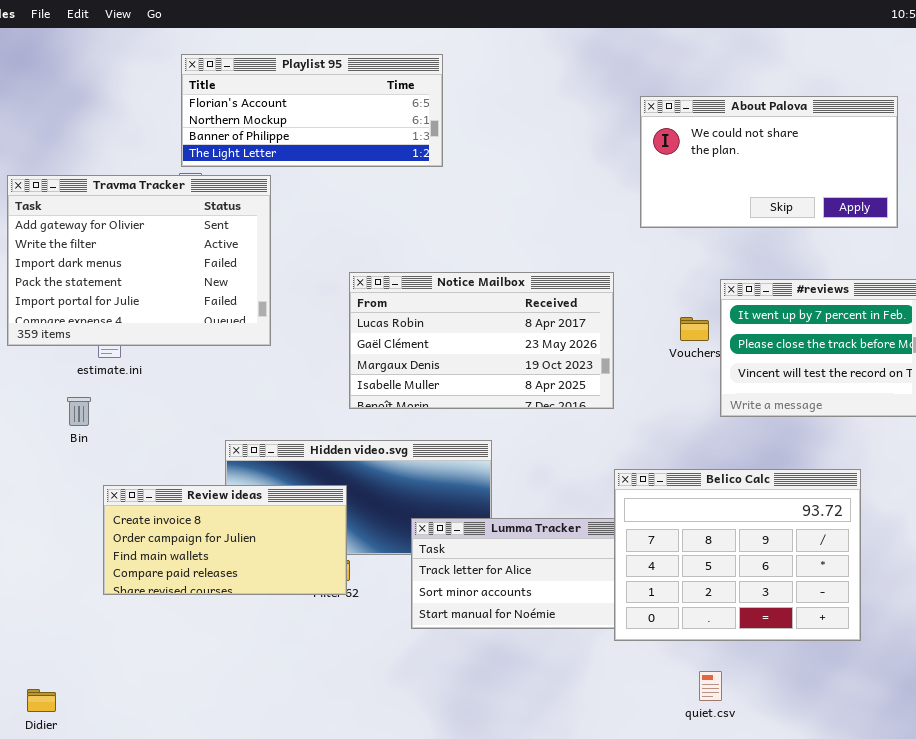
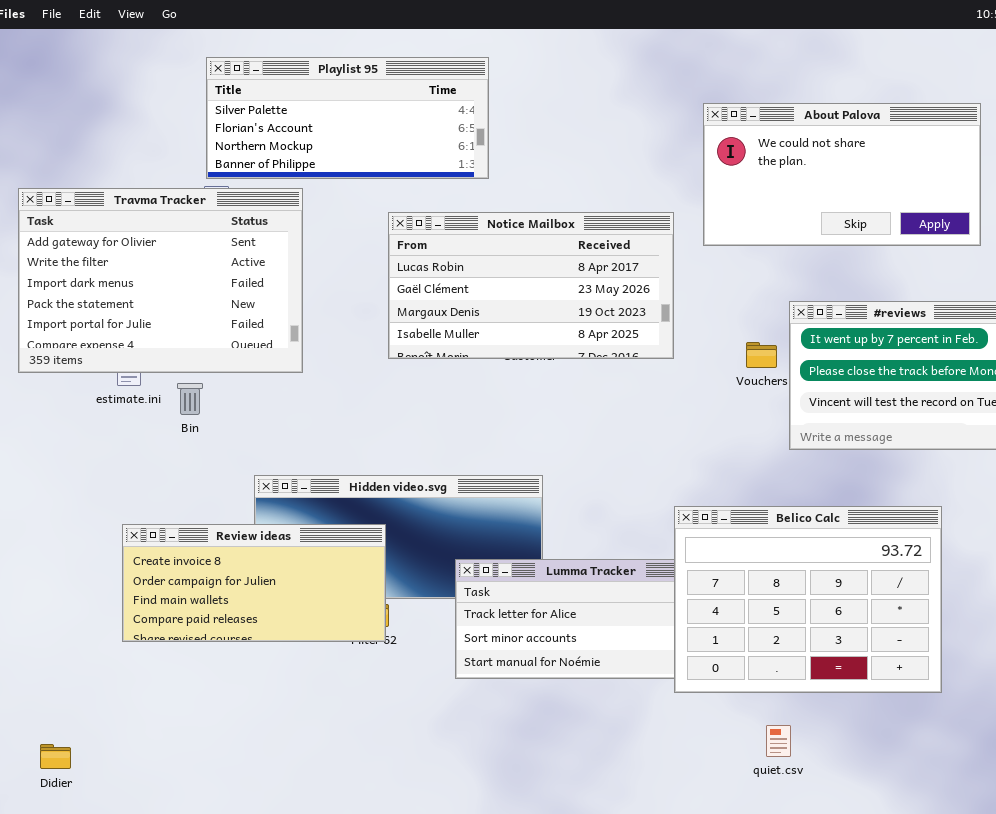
Playlist 95: [181,54,443,167] -> [206,57,489,179], scrolled up 1 row
Notice Mailbox: [349,272,614,409] -> [388,212,674,359], moved
Bin: [67,397,91,426] -> [177,383,203,415], moved

